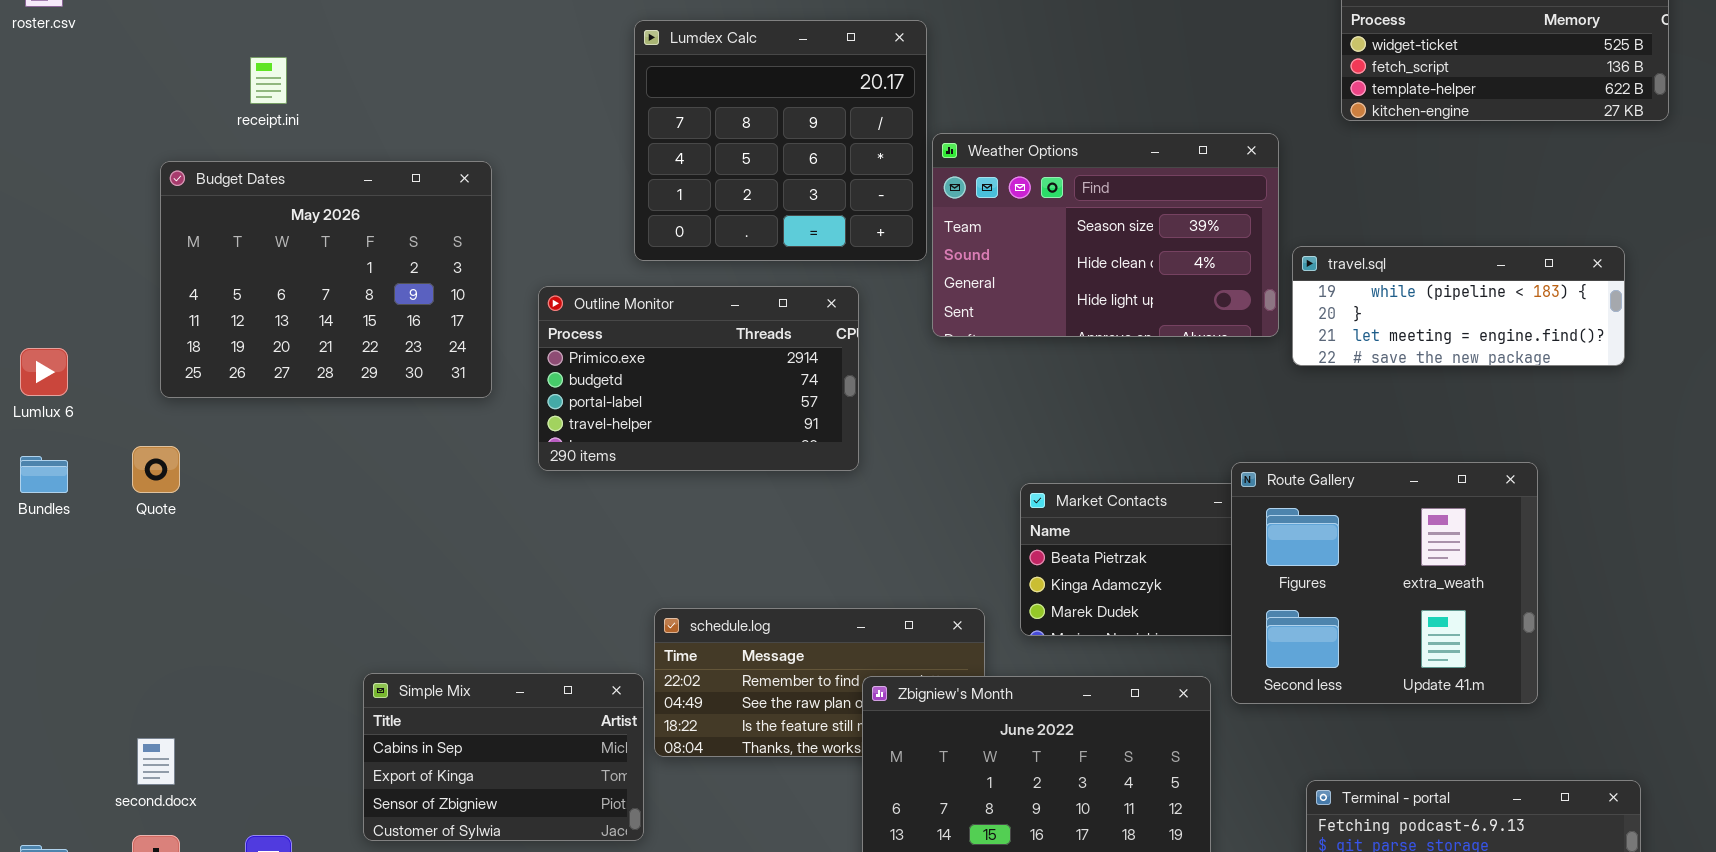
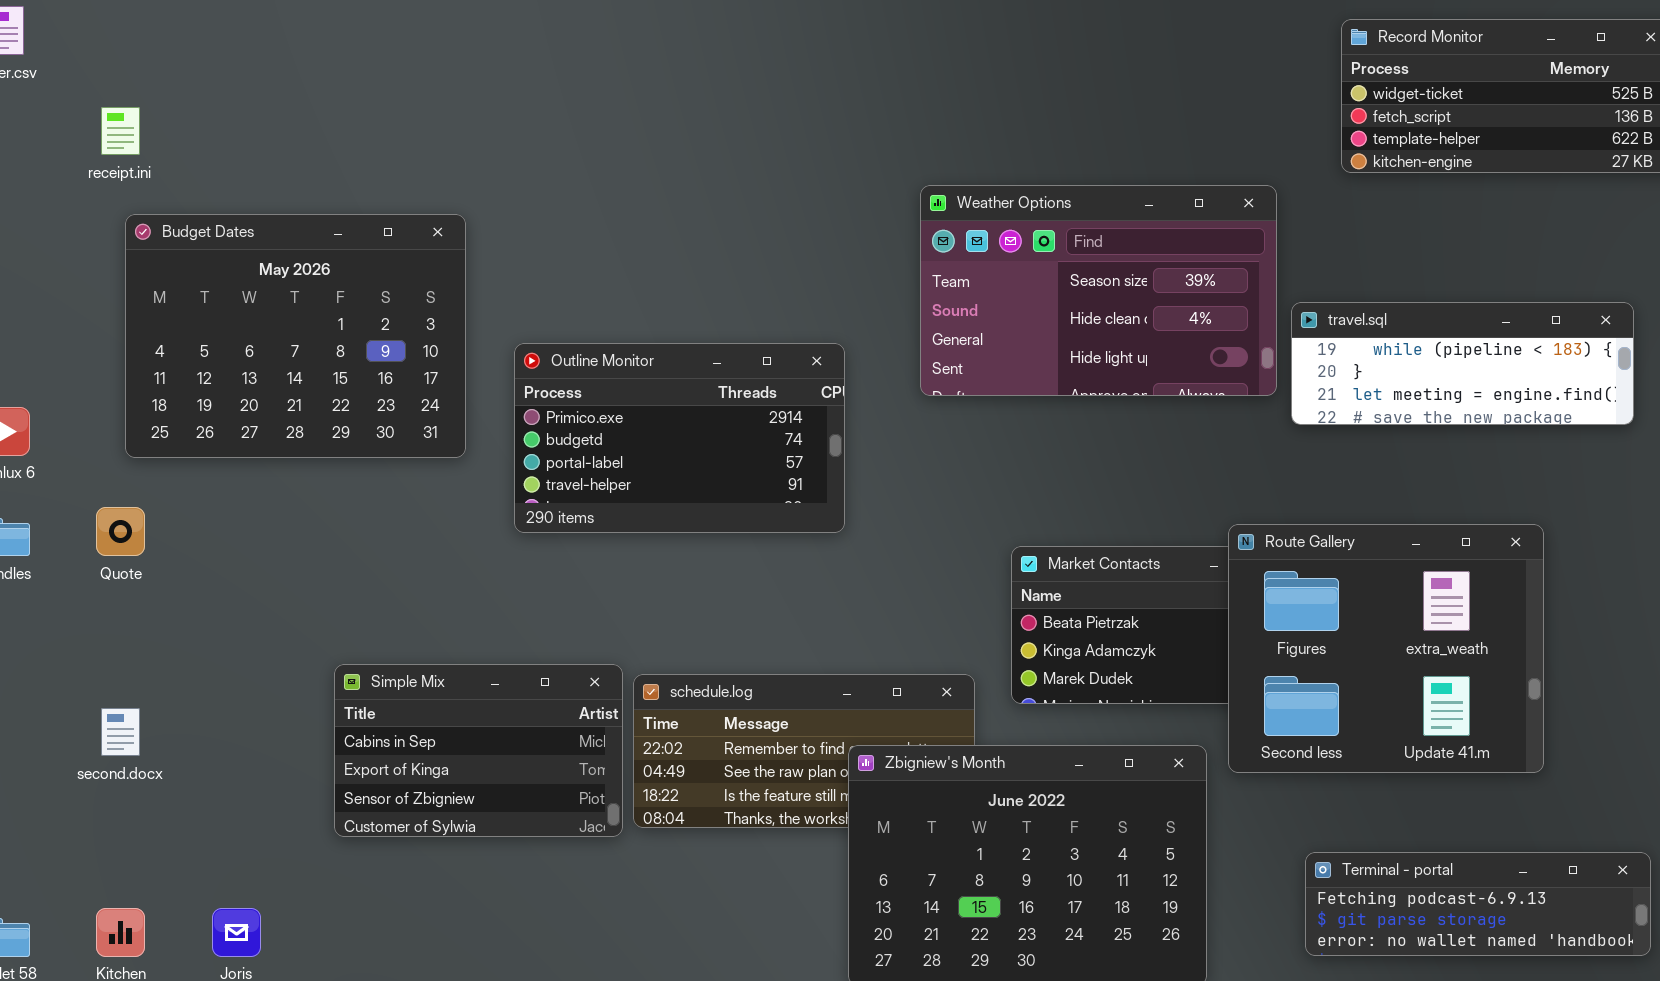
Lumdex Calc: [634,20,927,261] -> none, closed
receipt.ini: [250,57,287,104] -> [101,107,140,155], moved
Simple Mix: [363,673,644,841] -> [334,664,623,837], moved
second.docx: [137,738,175,785] -> [101,708,140,756], moved

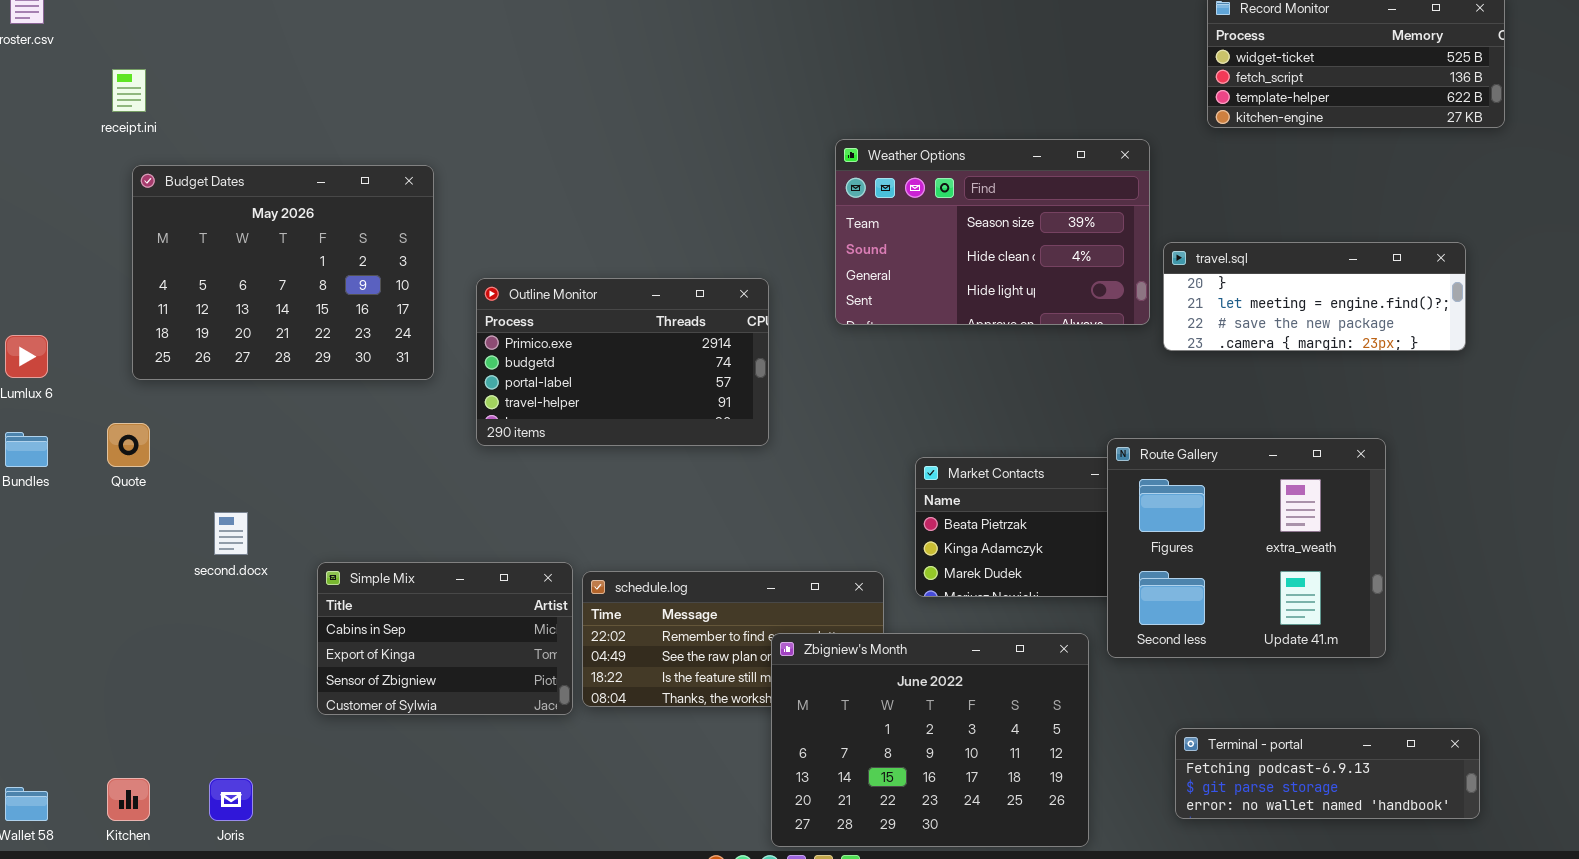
travel.sql: [1291,302,1634,425] -> [1163,242,1466,351], scrolled down 1 row
second.docx: [101,708,140,756] -> [214,512,248,555], moved

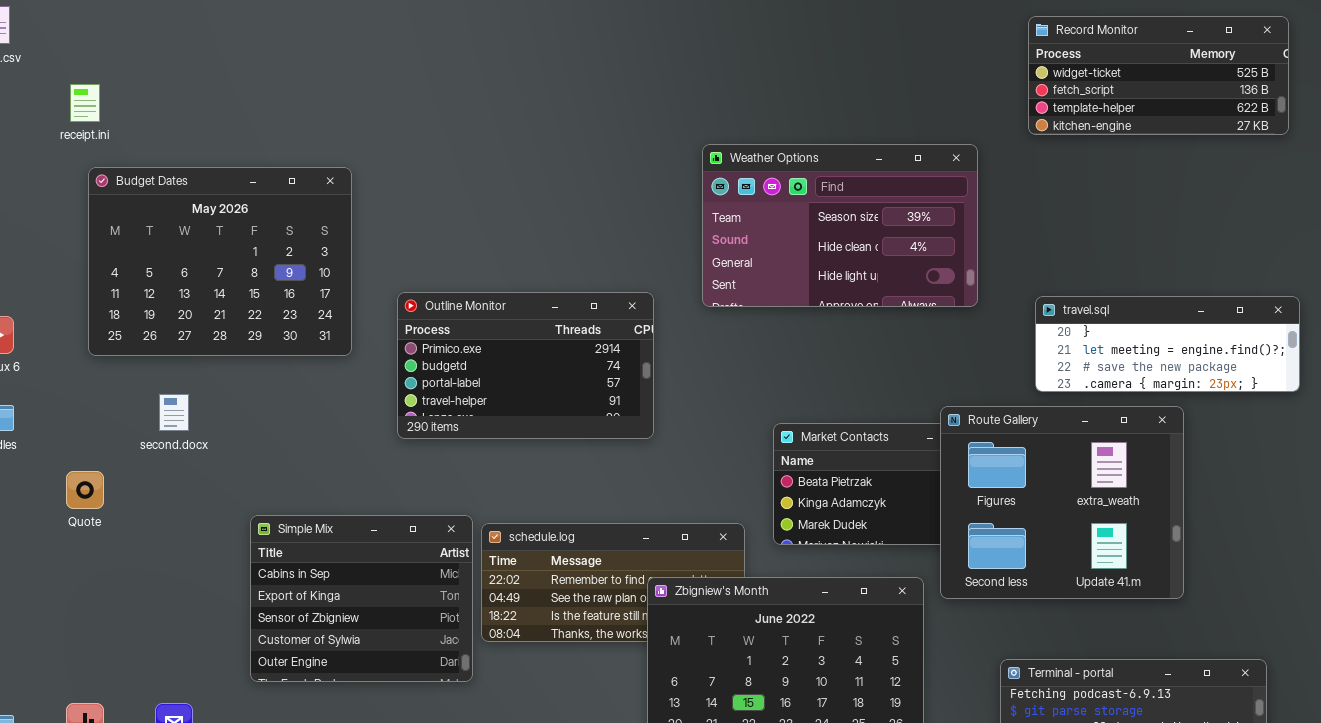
travel.sql: [1163,242,1466,351] -> [1035,296,1300,392], moved
Outline Monitor: [476,278,769,446] -> [397,292,654,439], moved
Quote: [107,423,150,467] -> [66,471,104,509], moved
second.docx: [214,512,248,555] -> [159,394,189,431], moved
Simple Mix: [317,562,573,715] -> [250,515,473,682], resized

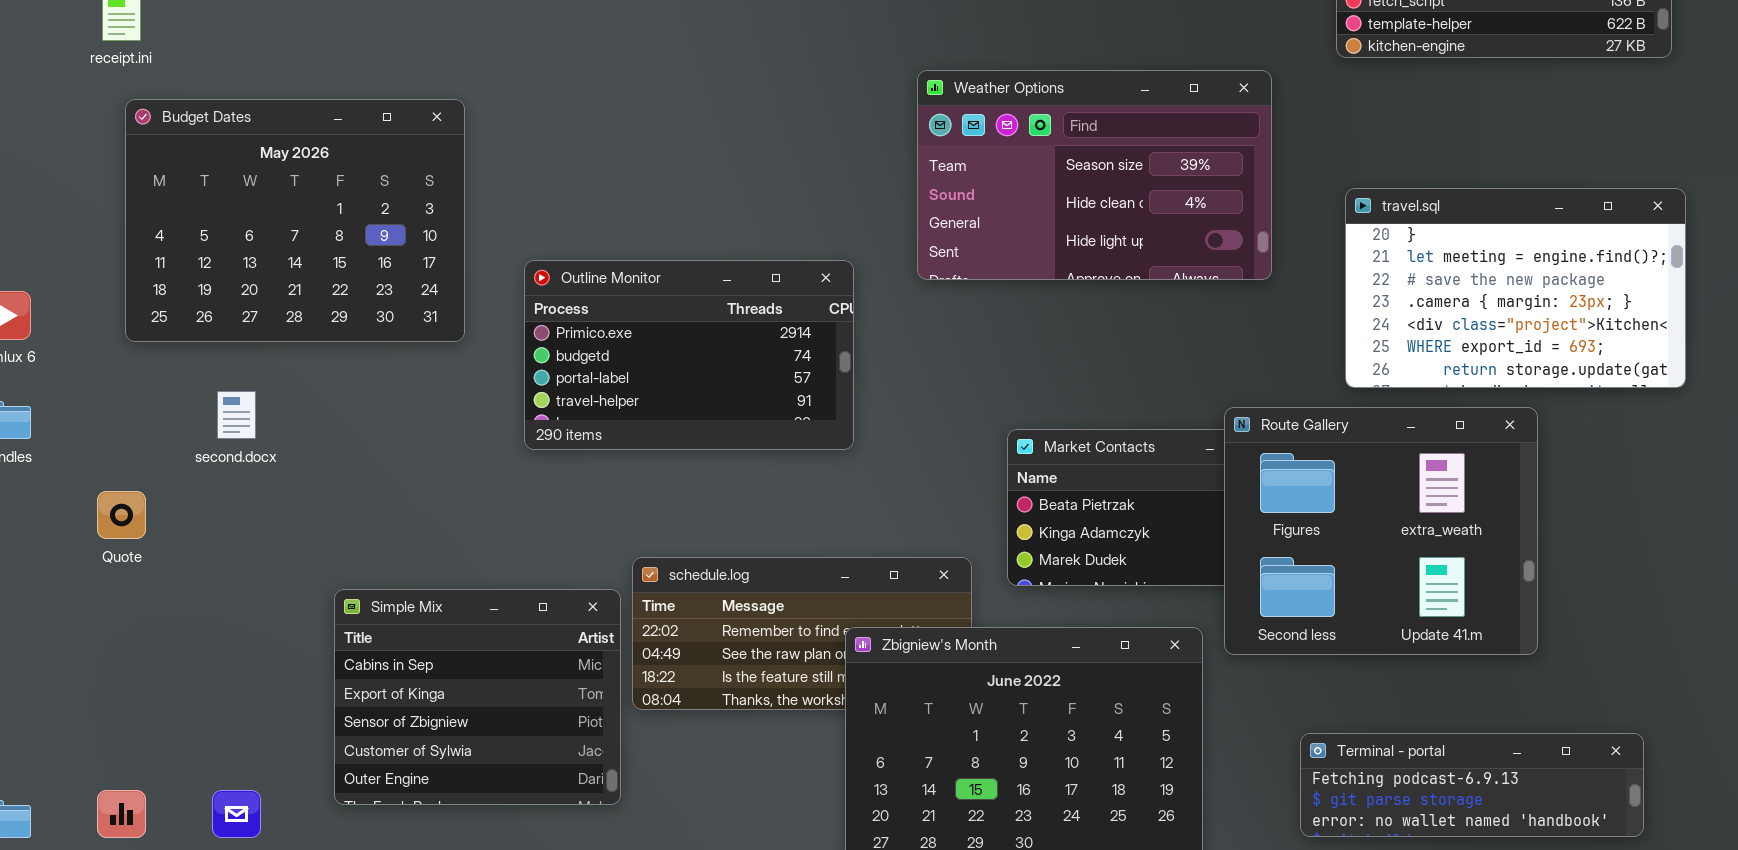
travel.sql: [1035,296,1300,392] -> [1345,188,1686,388], resized
Simple Mix: [250,515,473,682] -> [334,589,621,805], moved

